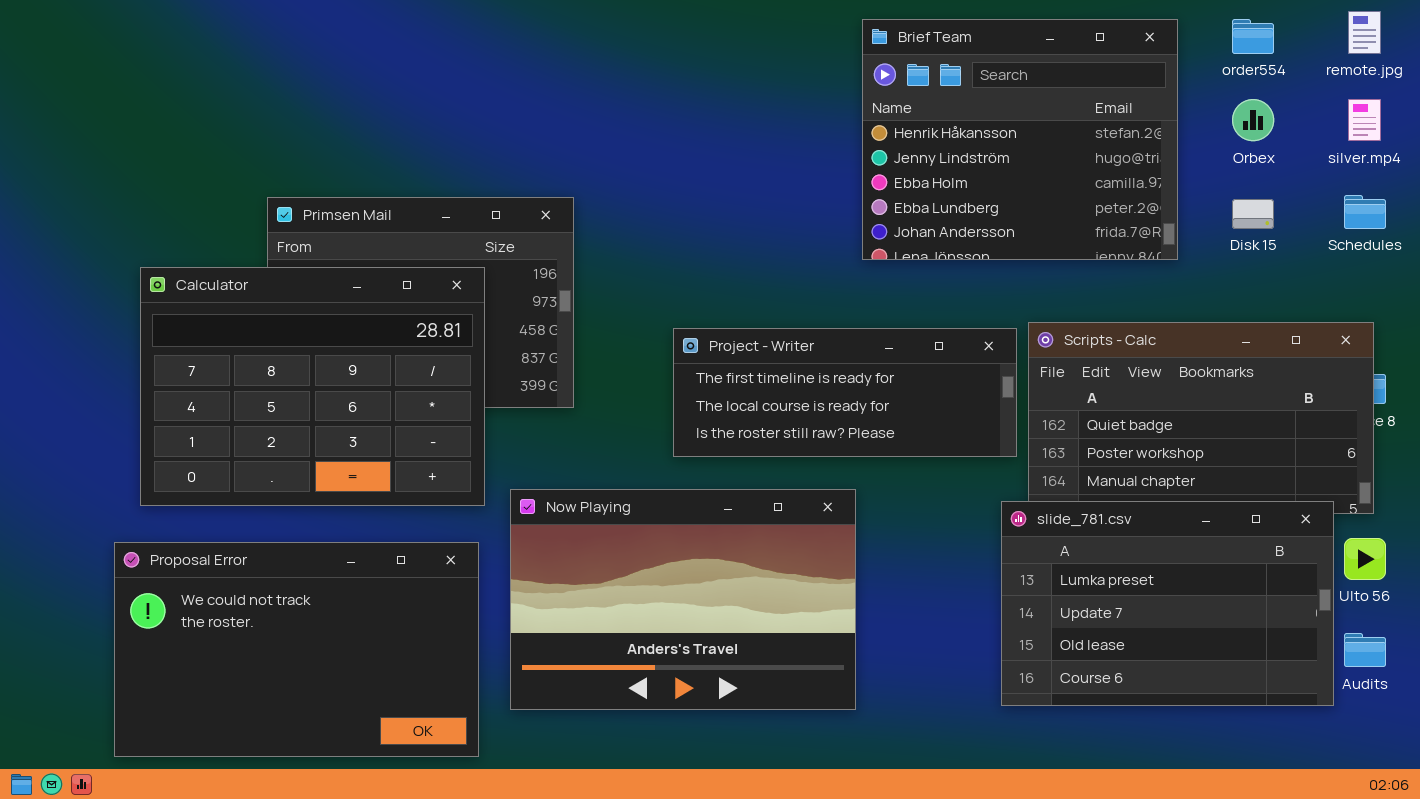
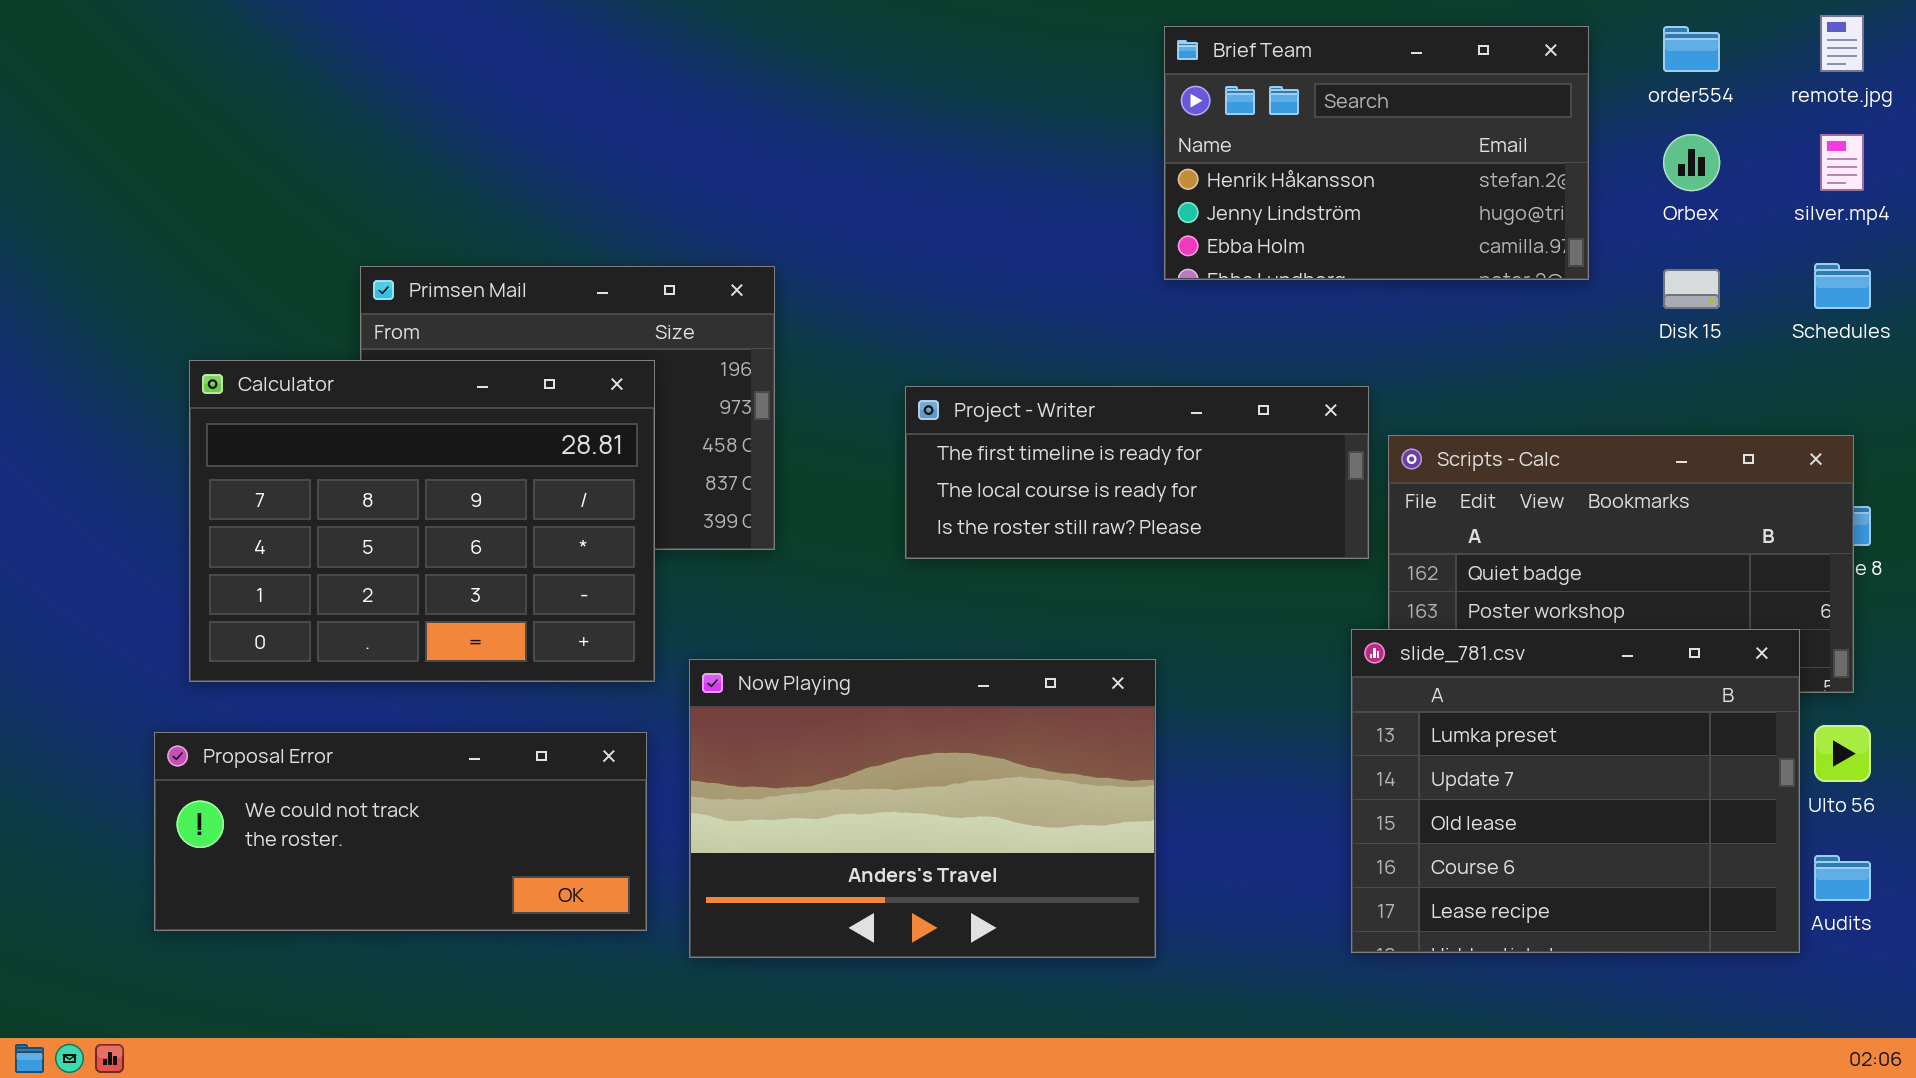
Brief Team: [862,19,1178,260] -> [1164,26,1589,280], resized
Project - Writer: [673,328,1017,457] -> [905,386,1369,559], moved
slide_781.csv: [1001,501,1334,706] -> [1351,629,1800,953], resized
Proposal Error: [114,542,479,757] -> [154,732,647,931], resized

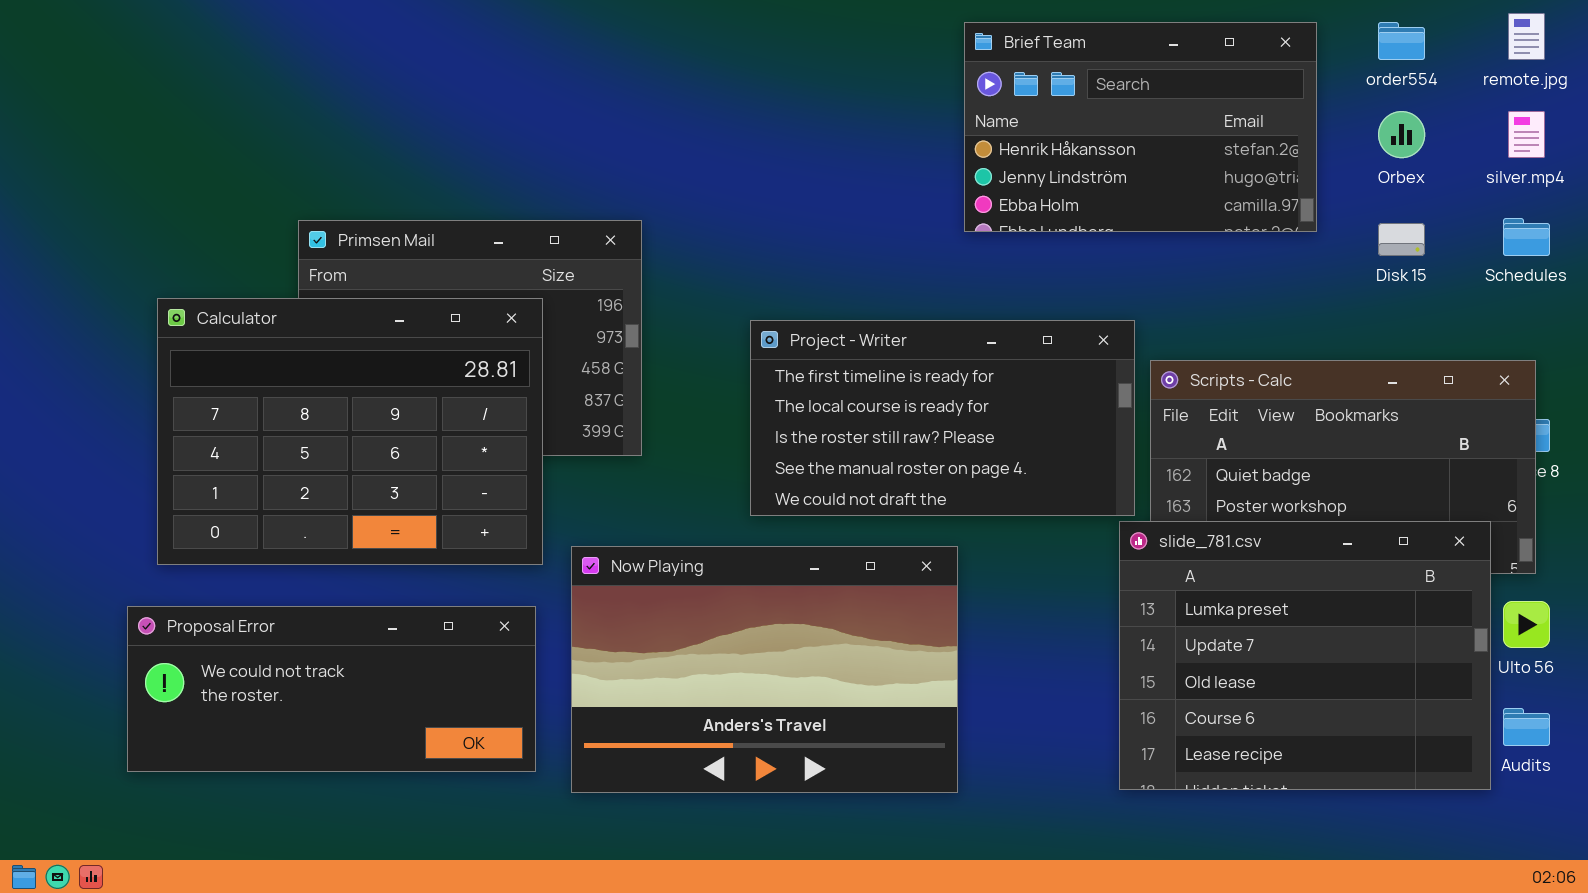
Project - Writer: [905,386,1369,559] -> [750,320,1135,516], resized

